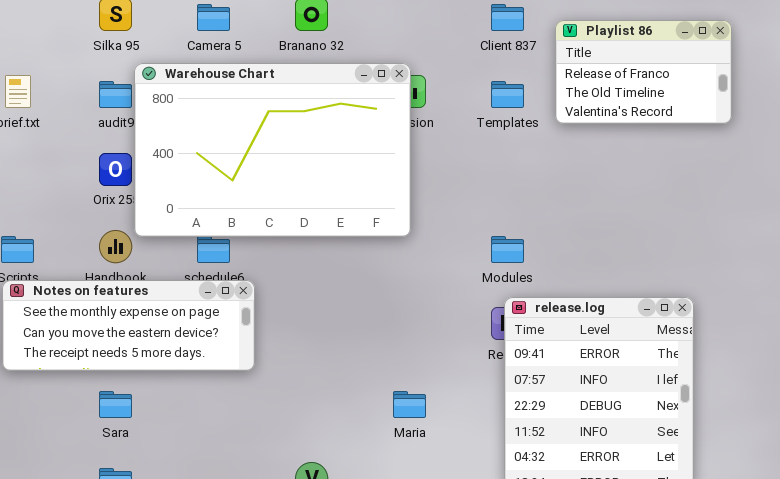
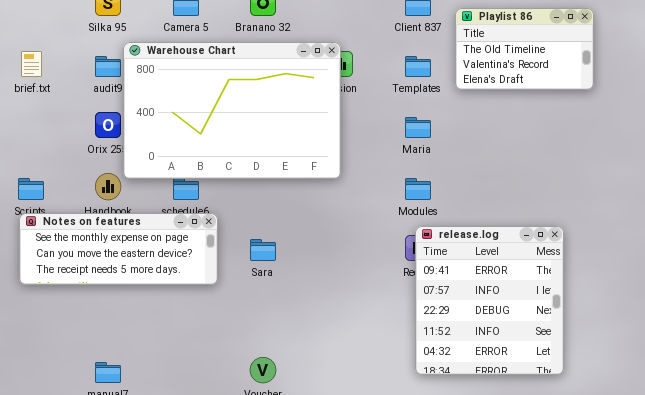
Playlist 86: [555,20,732,124] -> [455,8,594,90], scrolled down 1 row
Sara: [99,391,132,418] -> [250,239,276,261], moved
Maria: [393,391,426,418] -> [405,117,431,138], moved

